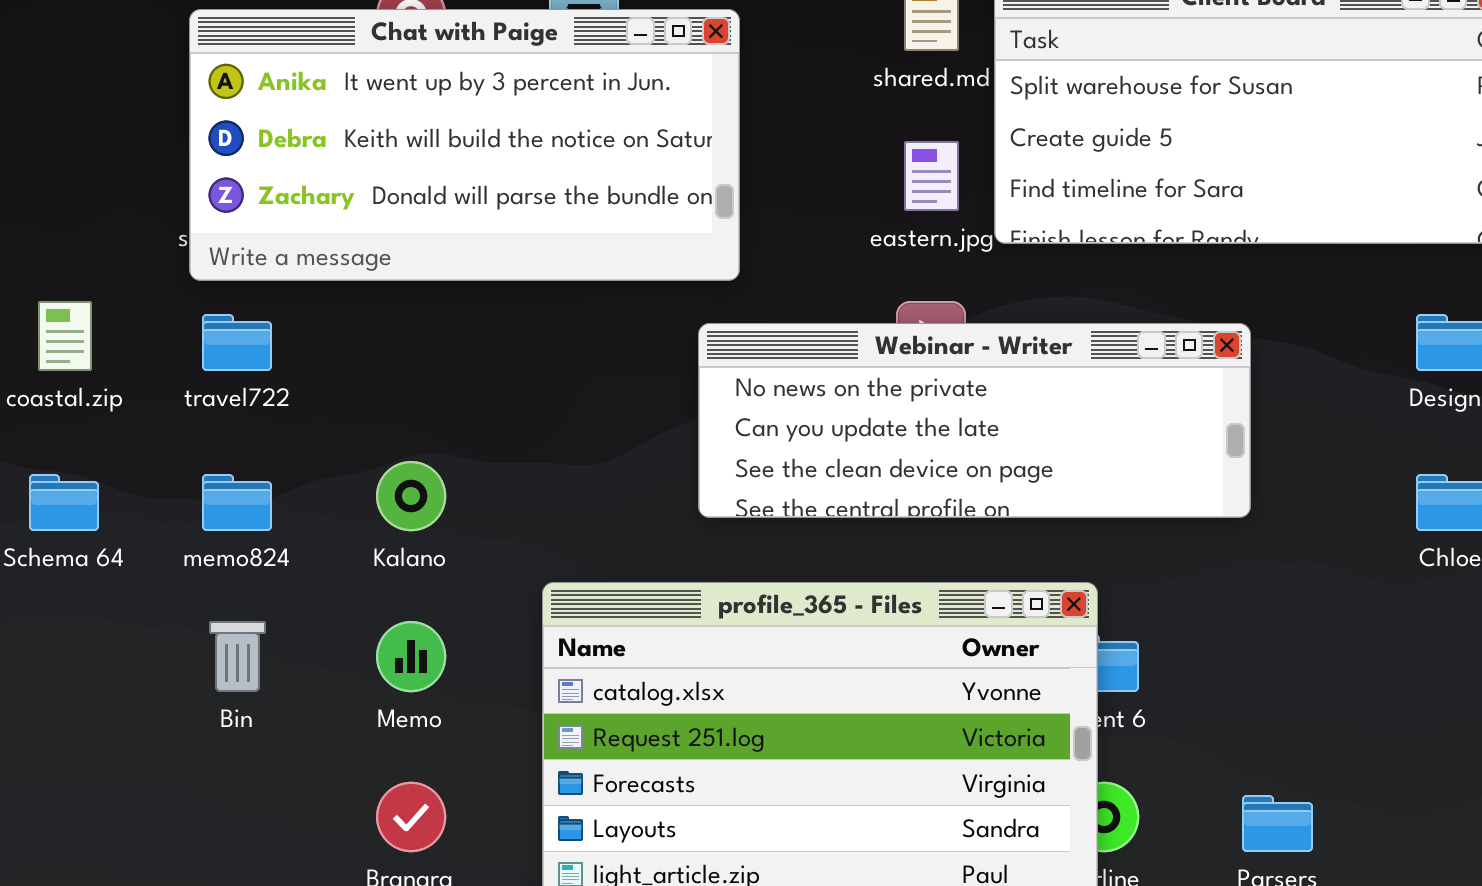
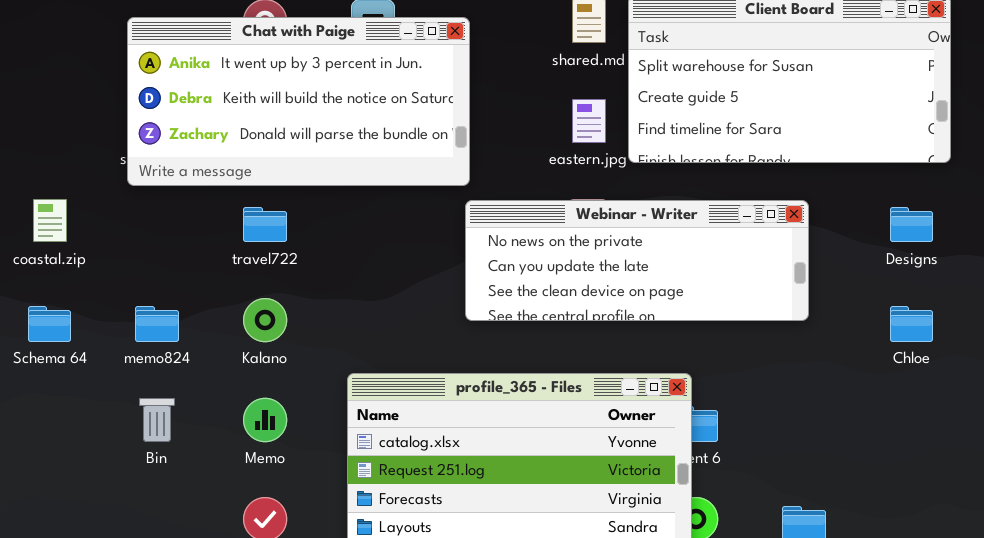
travel722: [202,314,272,371] -> [243,207,287,242], moved
Webinar - Writer: [698,323,1251,518] -> [465,200,809,321], moved

